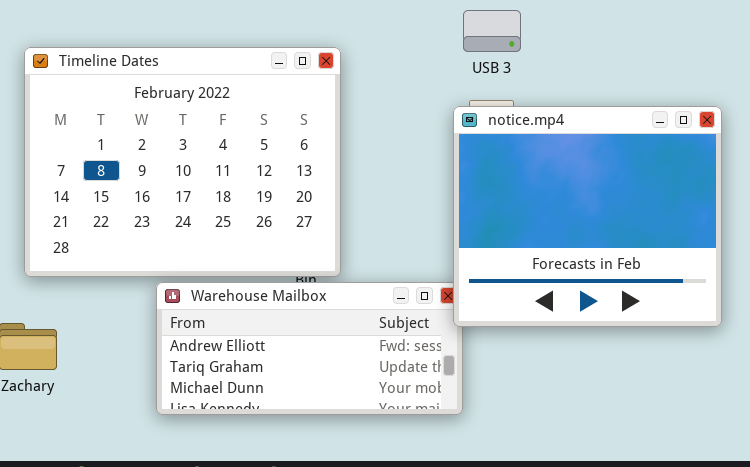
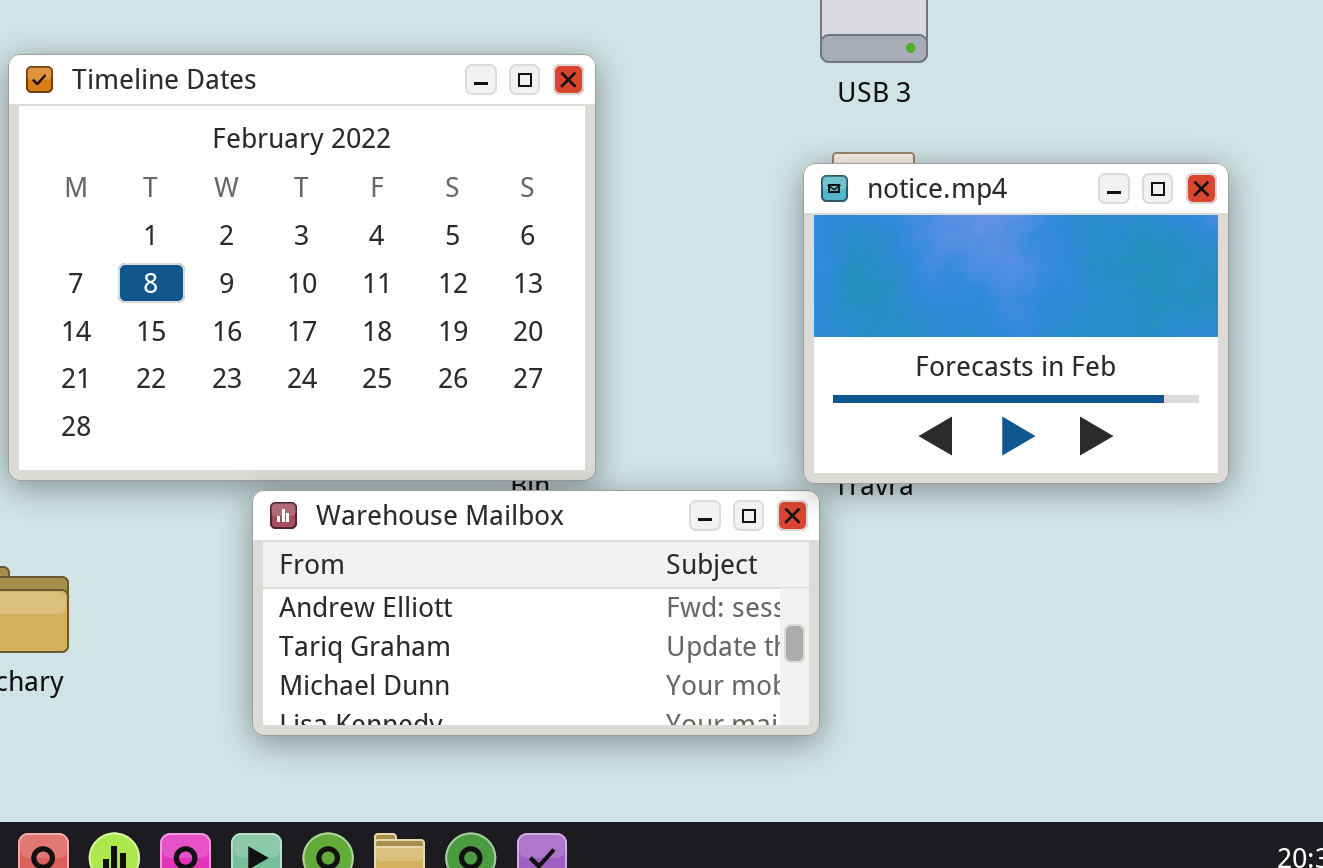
notice.mp4: [453,106,722,327] -> [803,163,1229,484], resized

